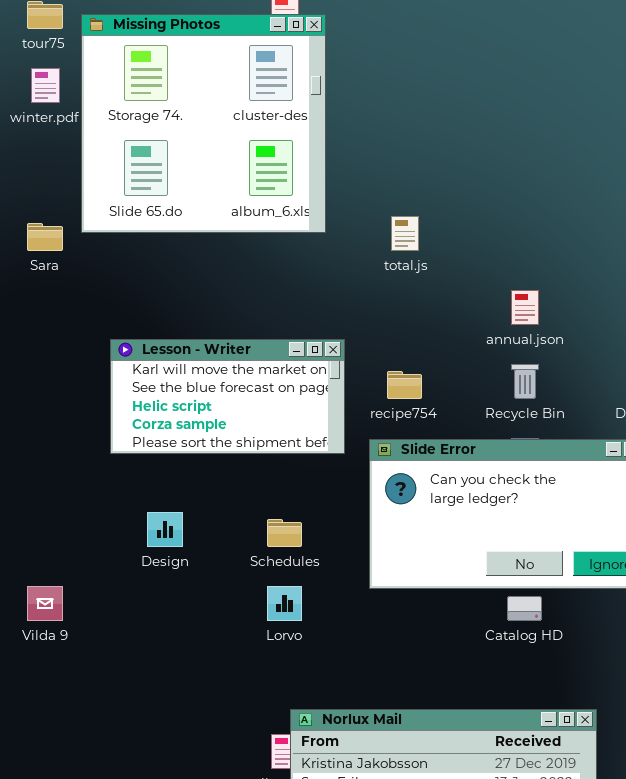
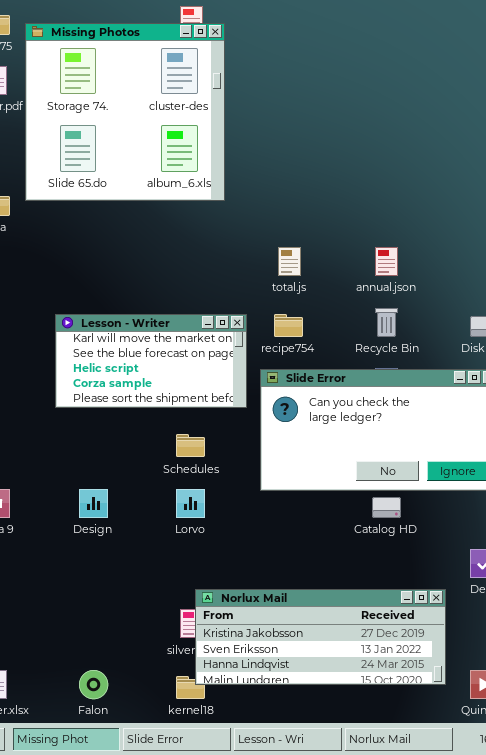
total.js: [391,216,419,251] -> [278,247,301,276], moved
Lesson - Writer: [110,339,345,454] -> [55,314,247,408], moved
Design: [147,512,183,547] -> [79,489,108,518], moved

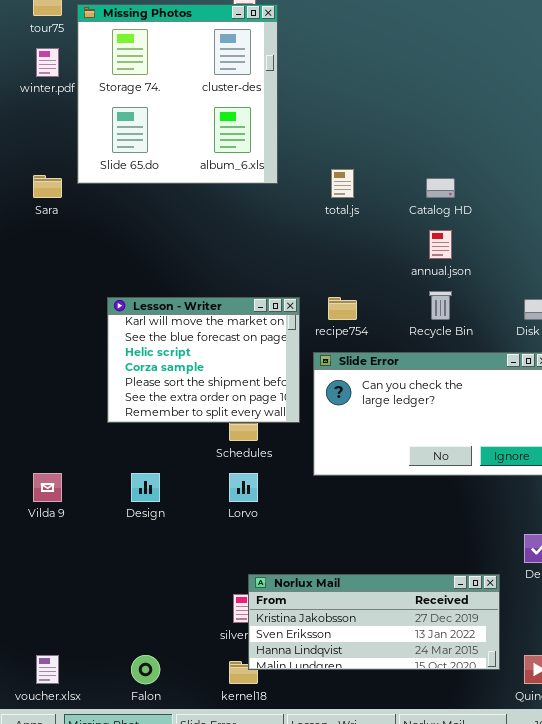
total.js: [278,247,301,276] -> [331,169,354,198], moved
Lesson - Writer: [55,314,247,408] -> [107,297,300,423], resized
Catalog HD: [372,497,401,518] -> [426,178,455,198], moved

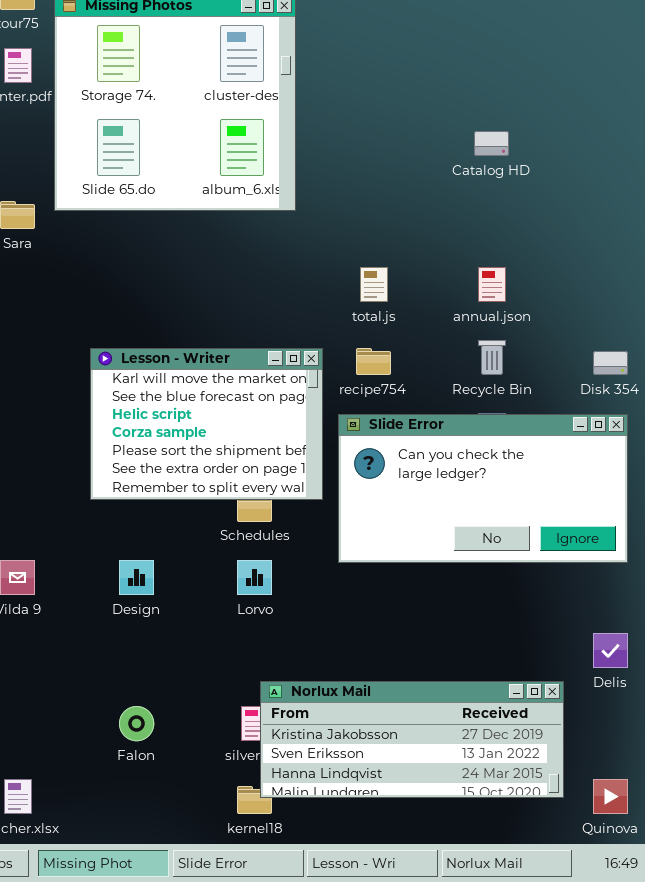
total.js: [331,169,354,198] -> [360,267,388,302], moved
Catalog HD: [426,178,455,198] -> [474,131,509,156], moved
Falon: [131,655,160,684] -> [119,706,154,741], moved

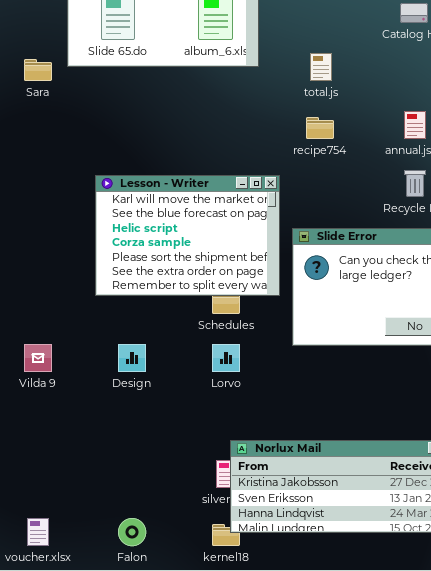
total.js: [360,267,388,302] -> [310,53,332,81], moved
recipe754: [356,348,391,375] -> [306,117,334,139], moved
Falon: [119,706,154,741] -> [118,518,146,546], moved

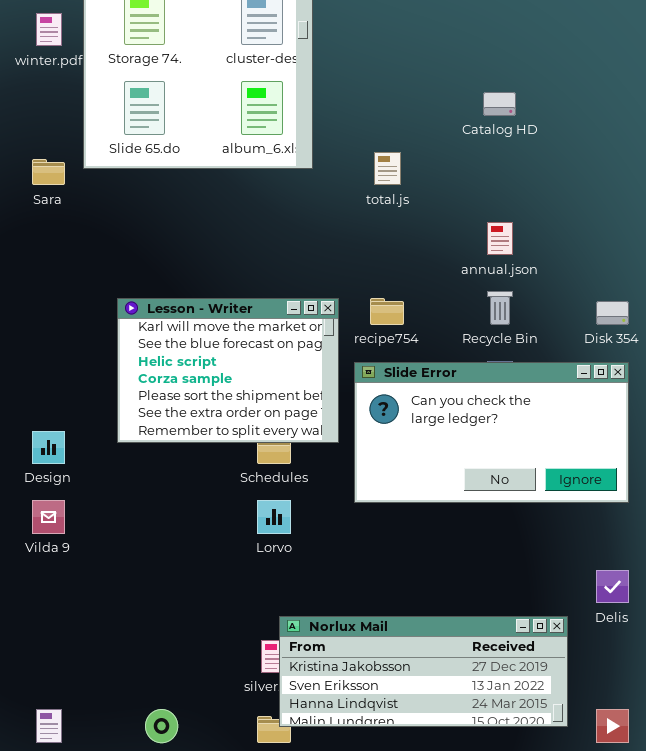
recipe754: [306,117,334,139] -> [370,298,404,325], moved
Design: [118,344,146,372] -> [32,431,65,464], moved

